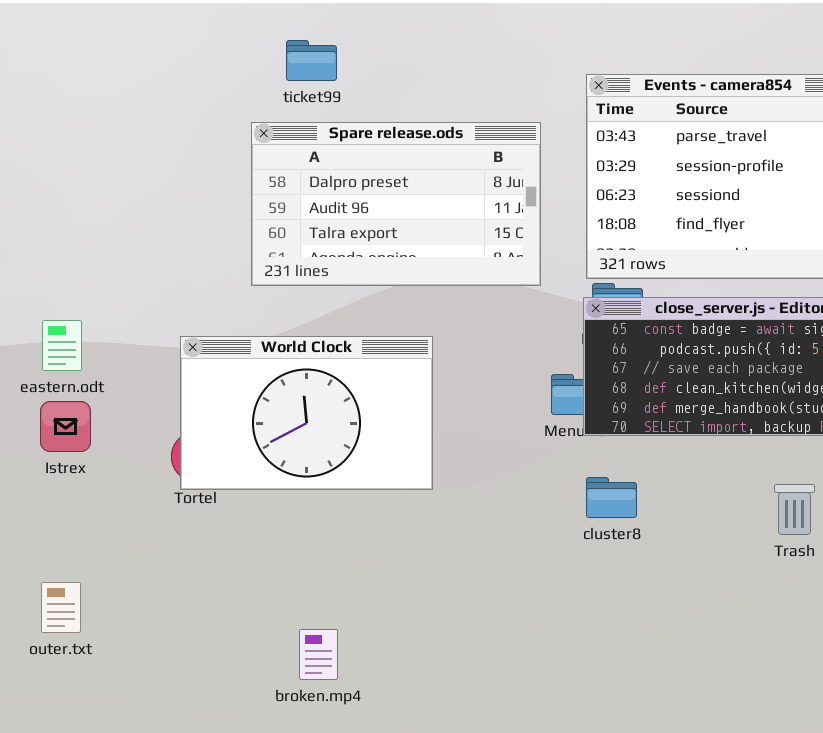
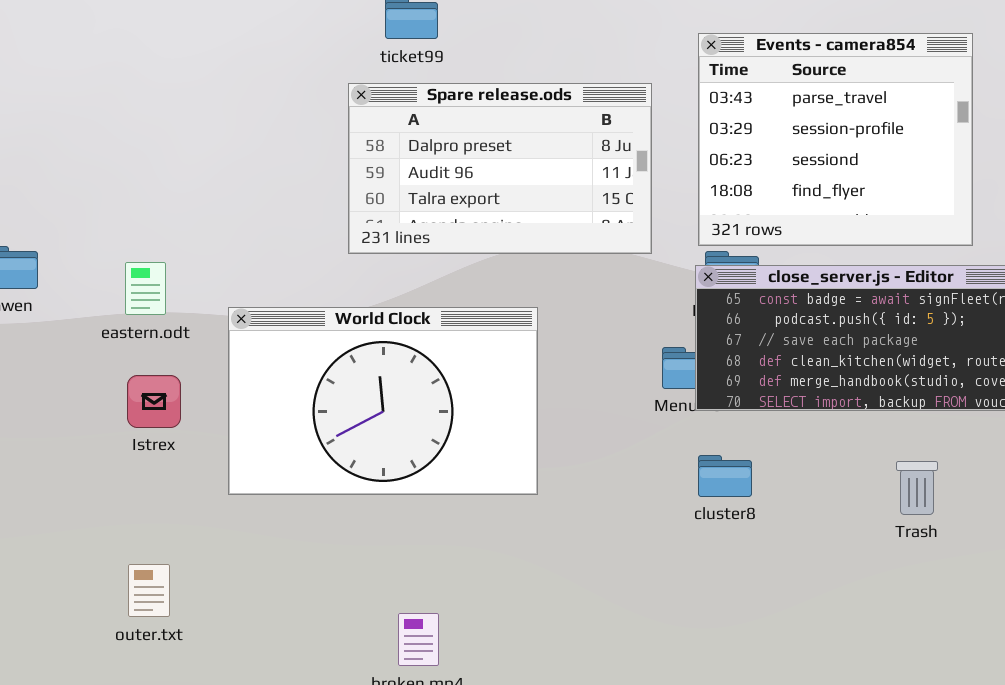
eastern.odt: [42,320,82,371] -> [125,262,166,315], moved
World Clock: [180,336,433,490] -> [228,307,538,495], resized

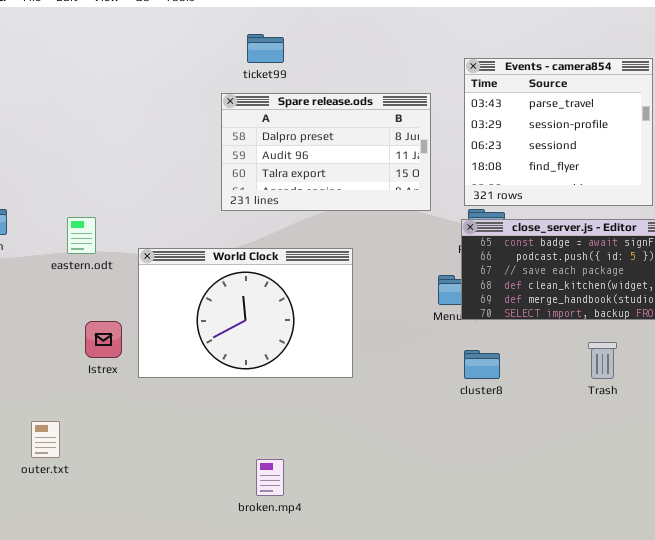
Istrex: [127,375,181,428] -> [85,321,122,358], moved
Trash: [896,461,938,515] -> [588,342,617,379], moved
outer.txt: [128,564,170,617] -> [31,421,60,458], moved

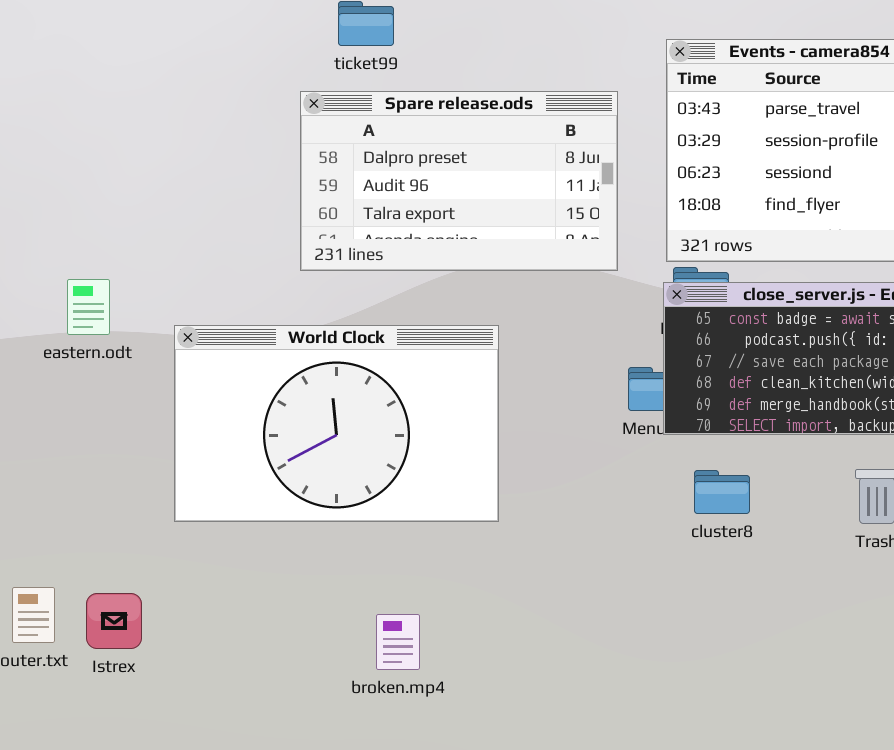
Istrex: [85,321,122,358] -> [86,593,142,649], moved
cluster8: [464,350,500,379] -> [694,470,750,514], moved
broken.mp4: [256,459,284,496] -> [376,614,420,670], moved

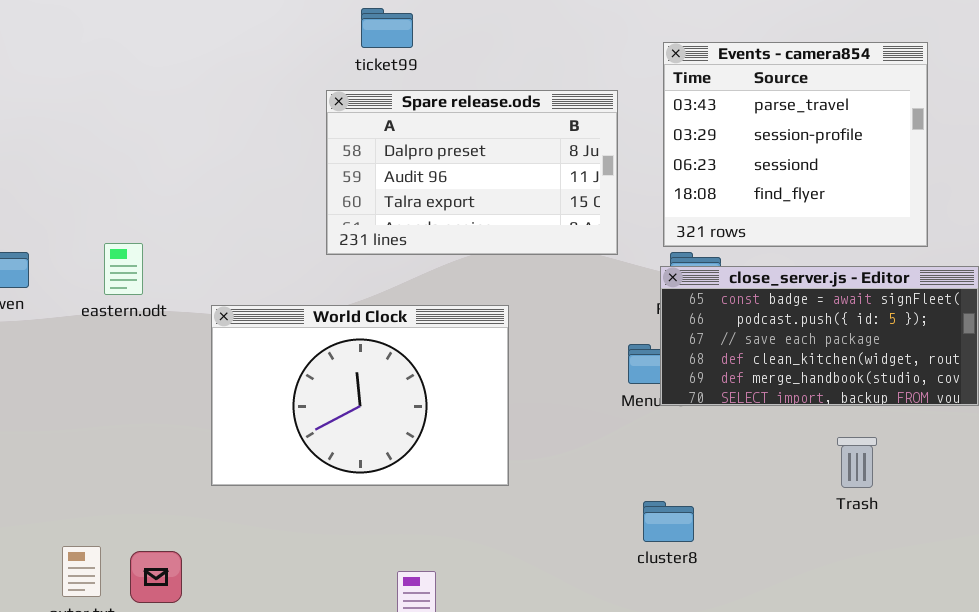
eastern.odt: [67,279,110,335] -> [104,243,143,295], moved
cluster8: [694,470,750,514] -> [643,501,694,542], moved

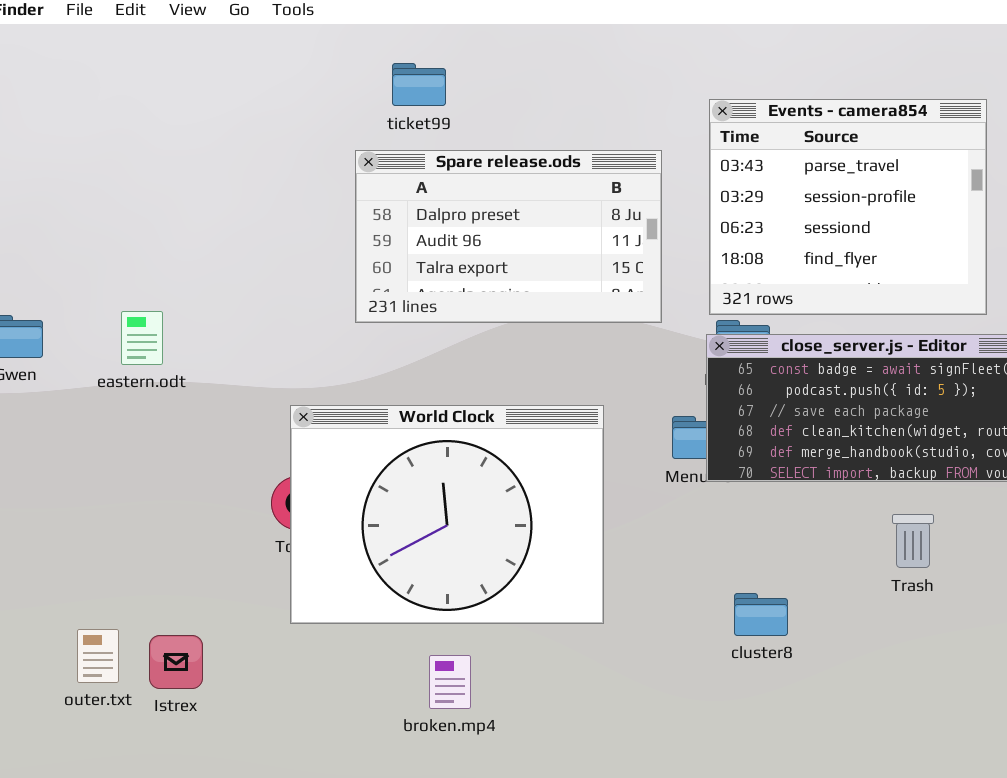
World Clock: [211,305,509,486] -> [290,405,604,624], moved, resized
cluster8: [643,501,694,542] -> [734,593,788,636], moved

